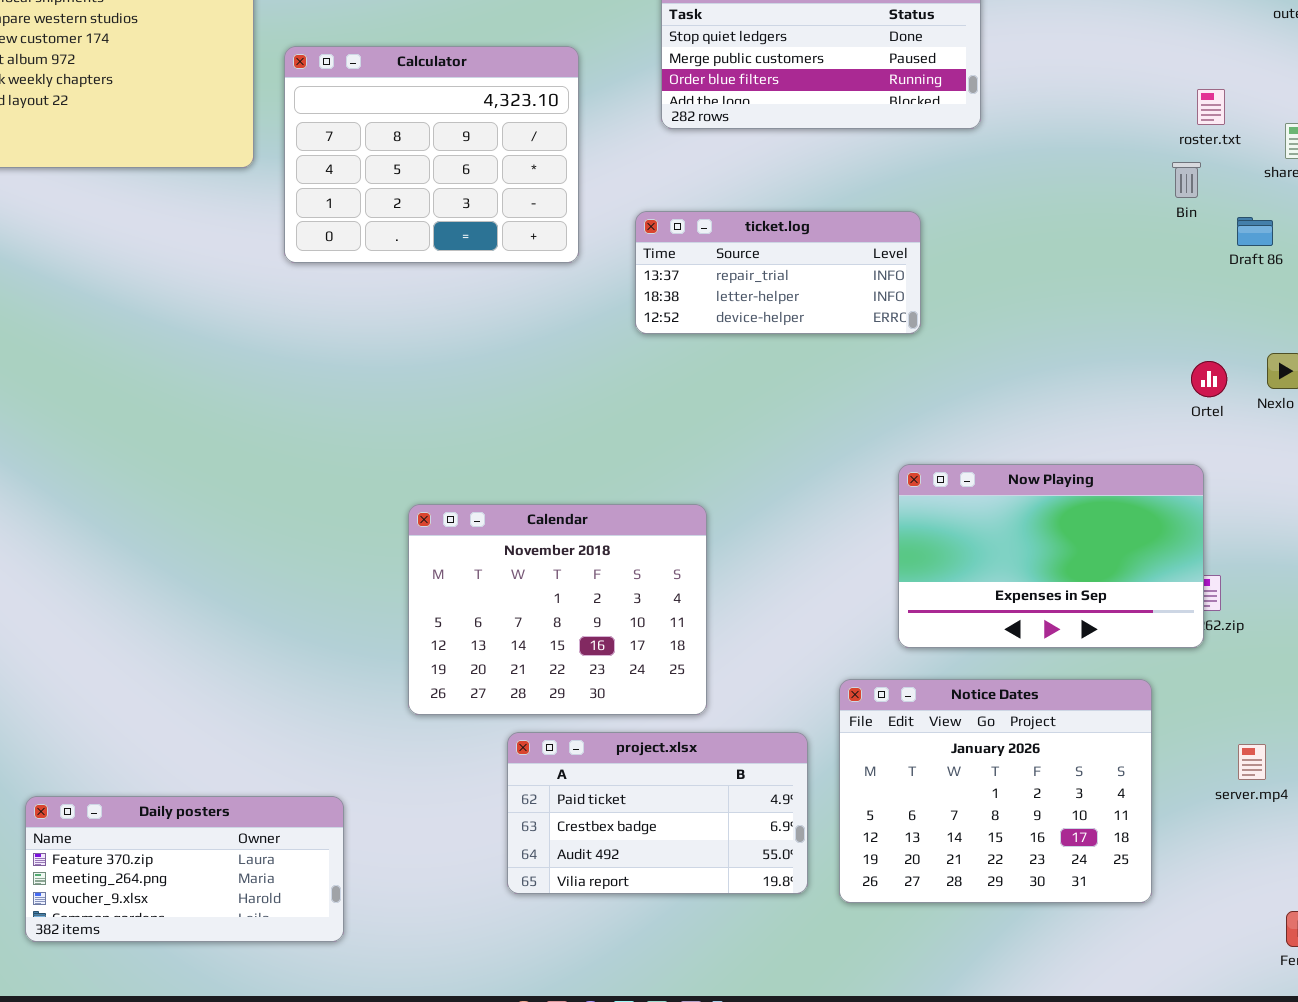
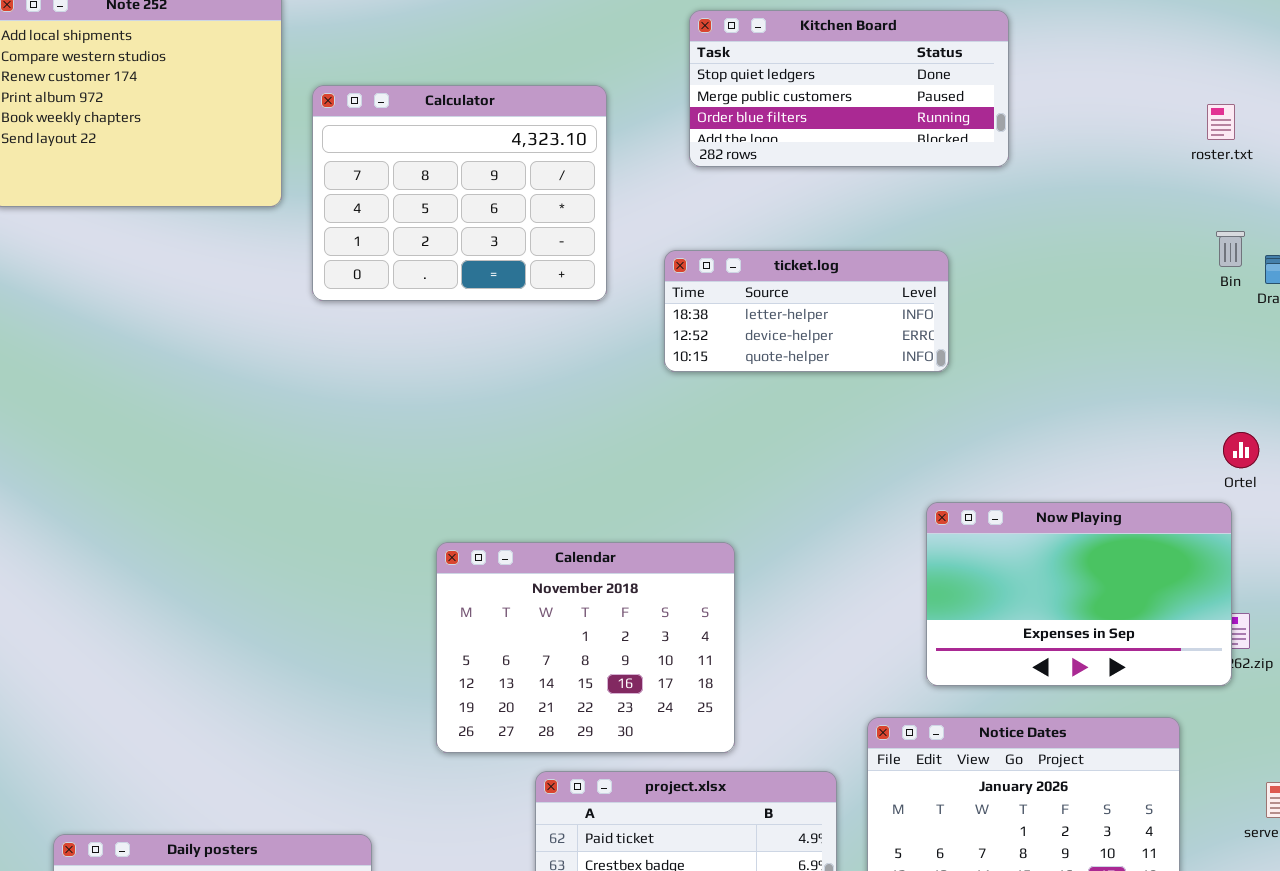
roster.txt: [1197,89,1225,125] -> [1207,104,1235,140], moved
Bin: [1172,162,1201,198] -> [1216,231,1245,267], moved
ticket.log: [635,211,921,334] -> [664,250,949,372], scrolled down 1 row
Ortel: [1191,361,1227,397] -> [1223,432,1259,468], moved

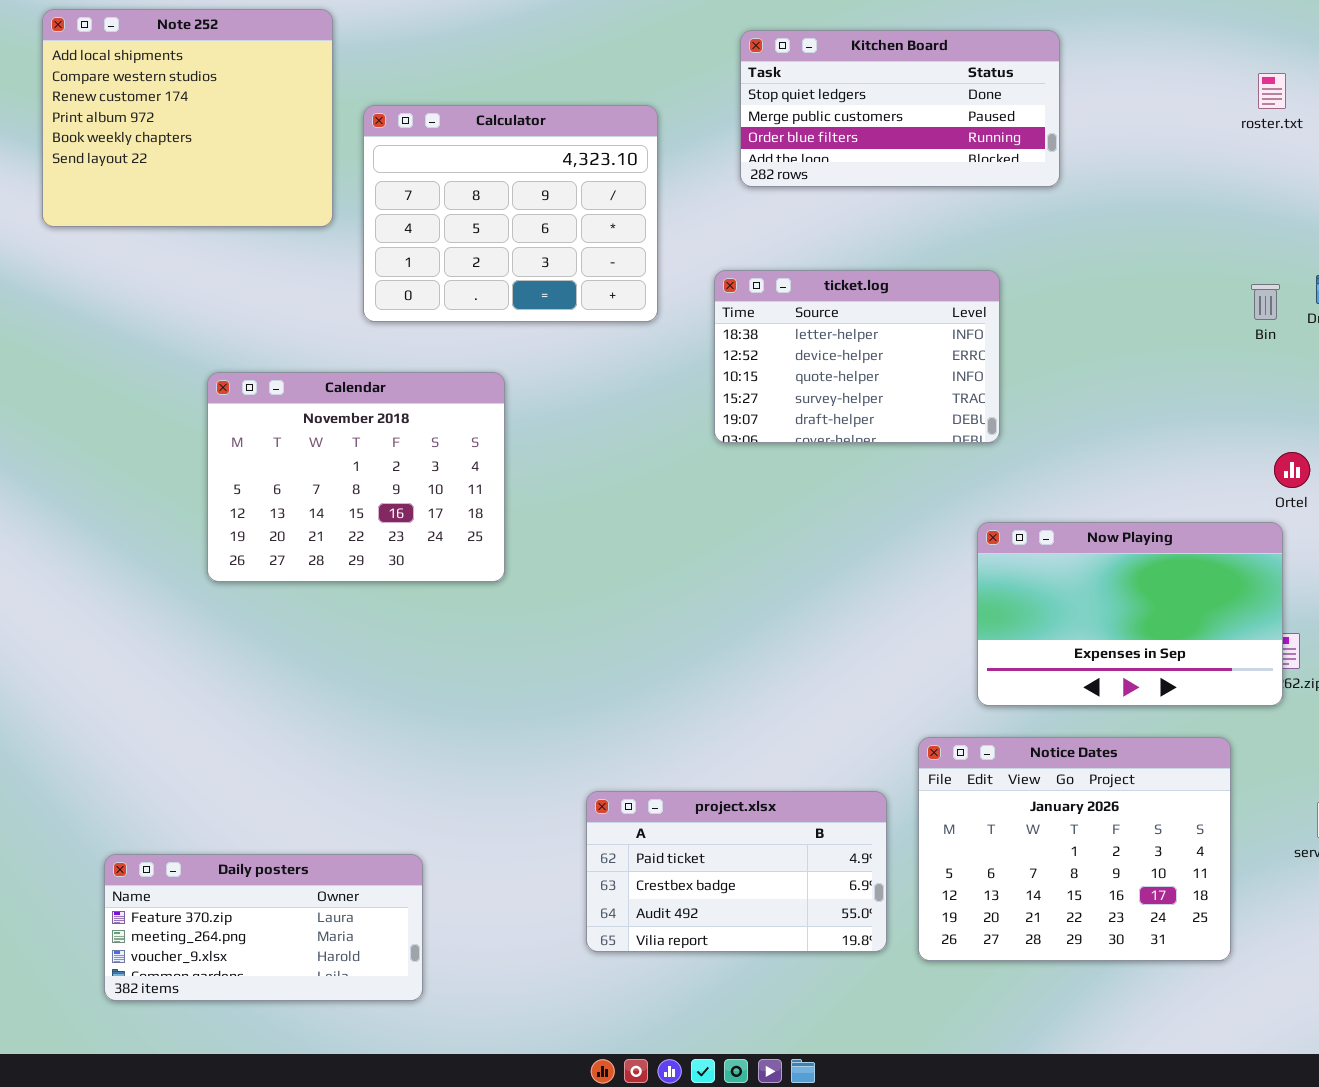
roster.txt: [1207,104,1235,140] -> [1258,73,1286,109], moved
Bin: [1216,231,1245,267] -> [1251,284,1280,320], moved
ticket.log: [664,250,949,372] -> [714,270,1000,443], resized
Calendar: [436,542,735,753] -> [207,372,505,582], moved

